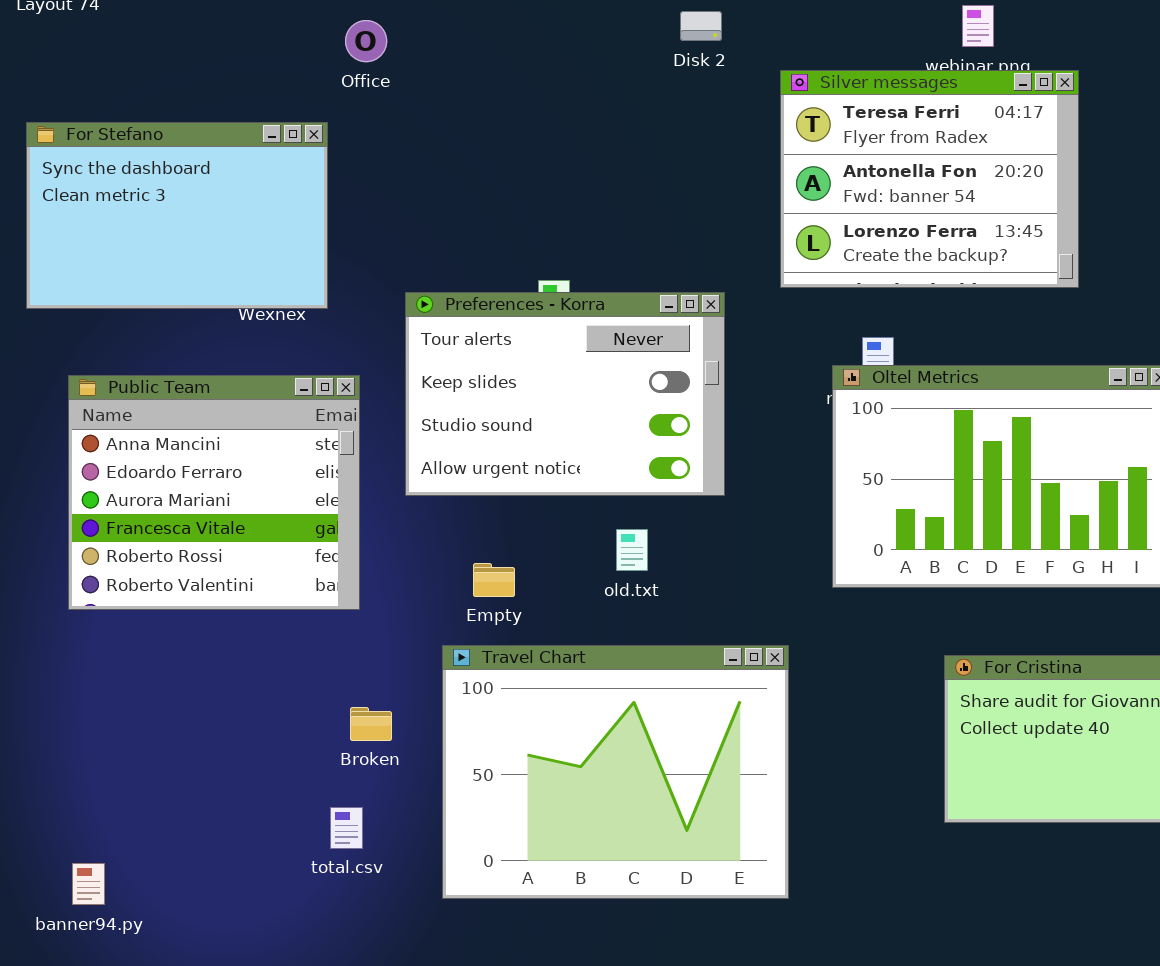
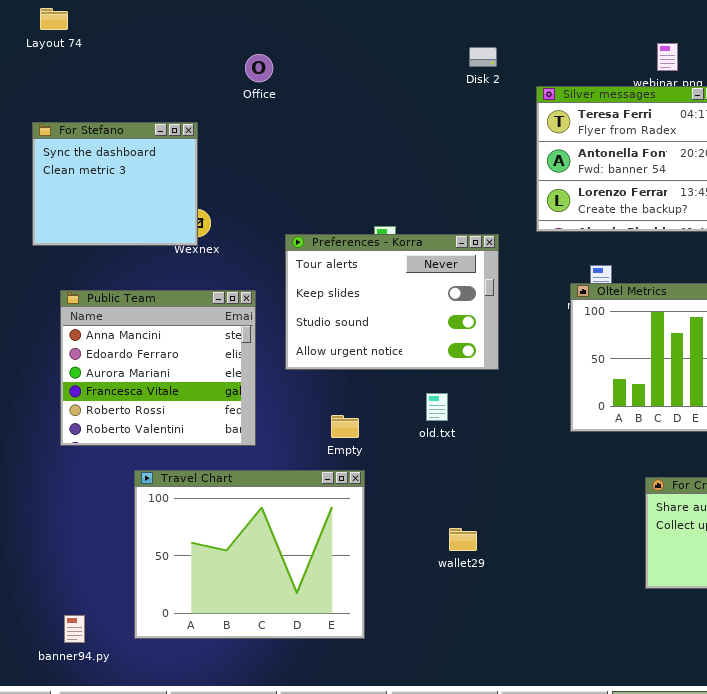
For Stefano: [26,122,328,309] -> [32,122,198,246], resized
Travel Chart: [442,645,789,899] -> [134,470,365,639], moved

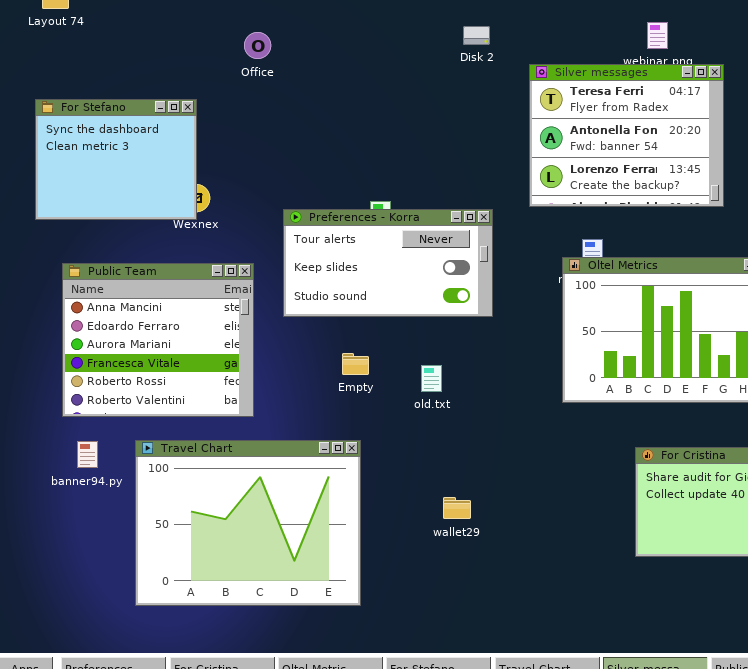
Preferences - Korra: [285,234,499,370] -> [283,209,493,317], resized
Empty: [331,415,359,438] -> [342,353,369,375], moved
banner94.py: [64,615,85,643] -> [77,441,98,468], moved

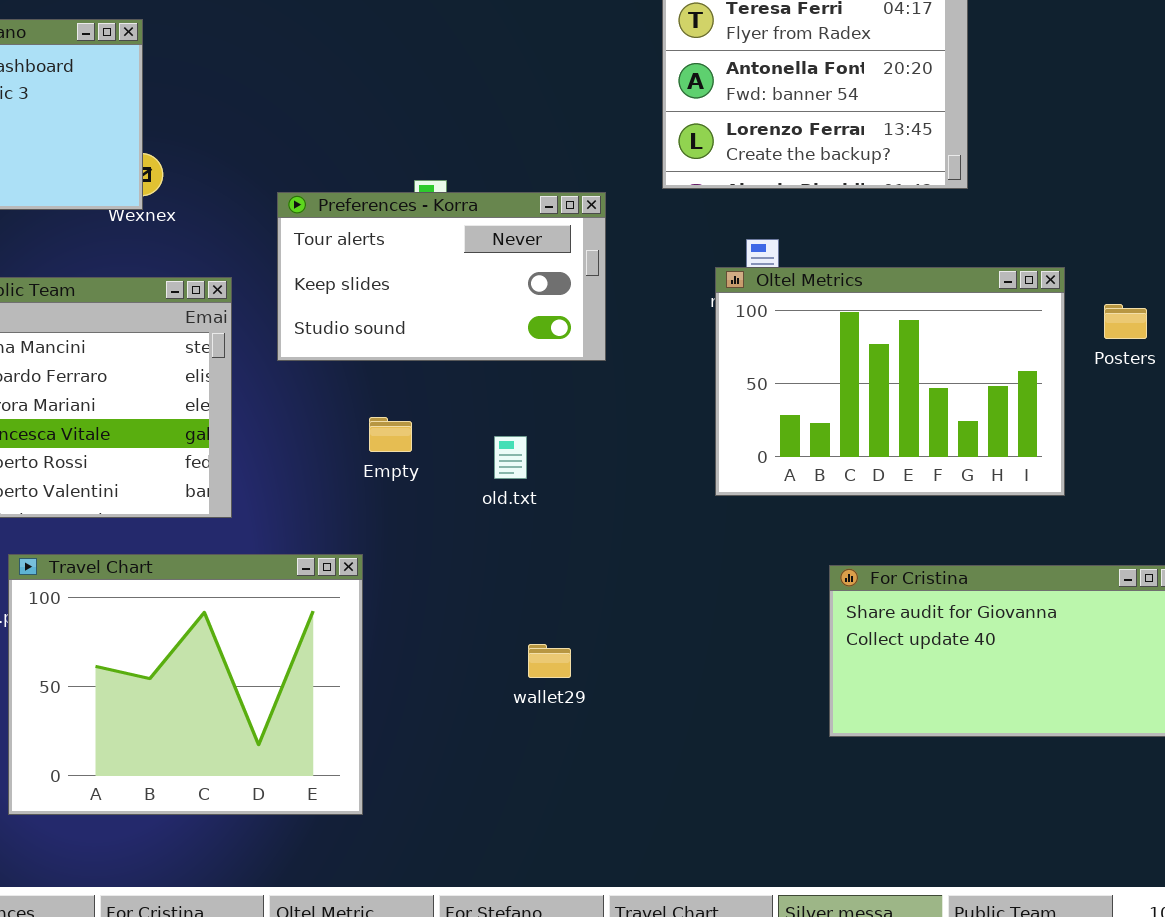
Travel Chart: [135,440,361,606] -> [8,554,363,815], moved

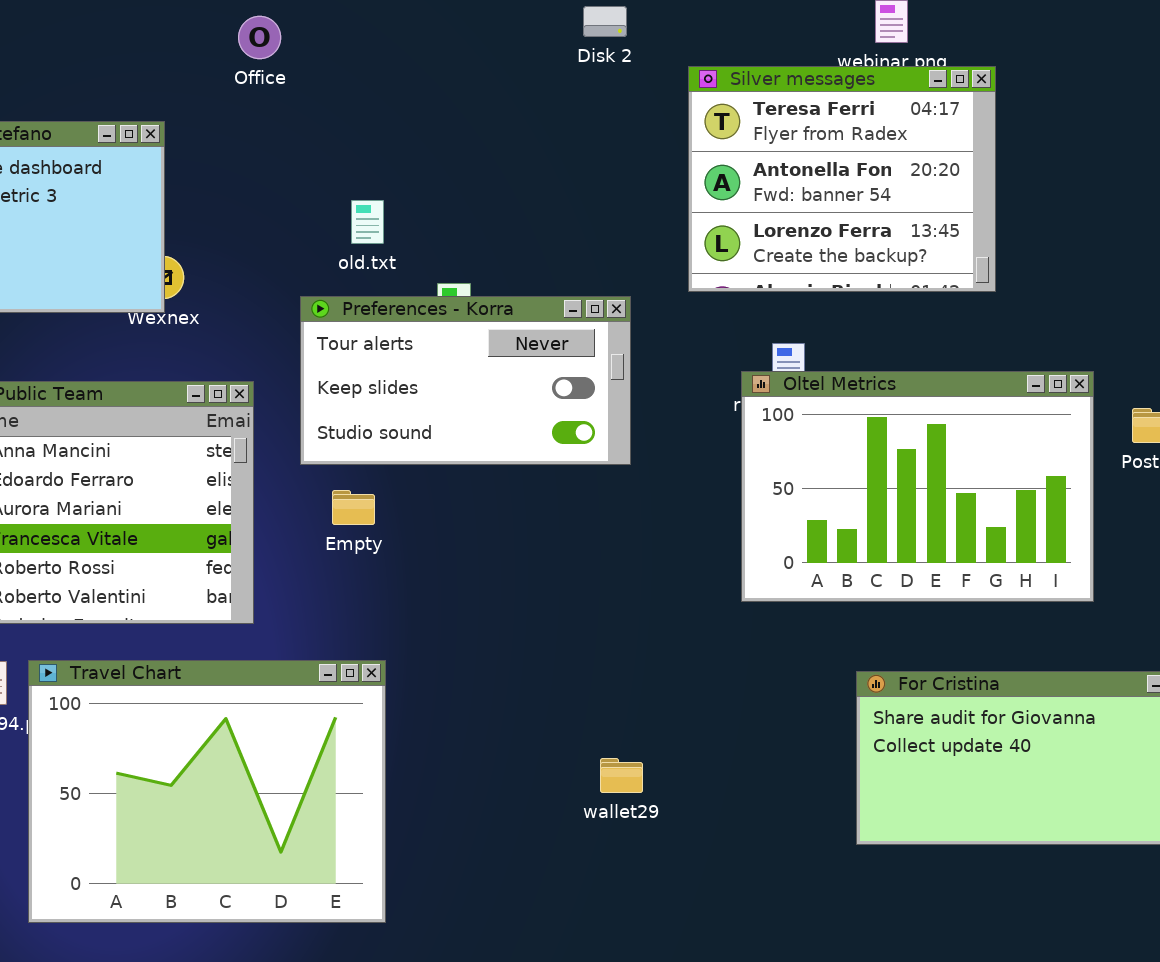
Empty: [369,417,412,452] -> [332,490,375,525], moved
old.txt: [494,436,527,479] -> [351,200,384,244], moved
wallet29: [528,644,571,678] -> [600,758,643,793], moved

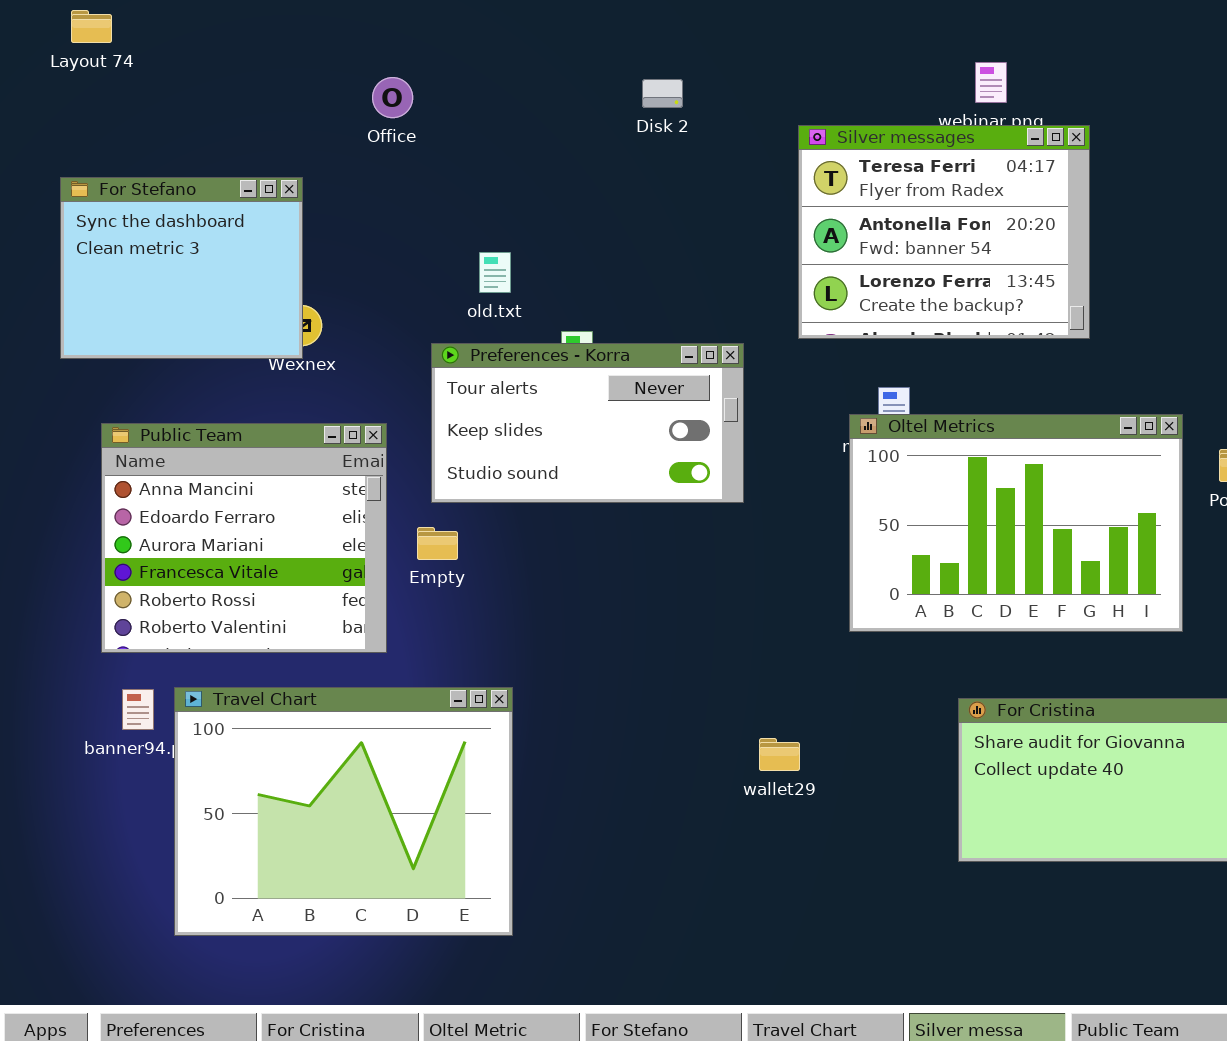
Disk 2: [583,6,627,37] -> [642,79,683,108], moved
Empty: [332,490,375,525] -> [417,527,458,560], moved
wallet29: [600,758,643,793] -> [759,738,800,771], moved

